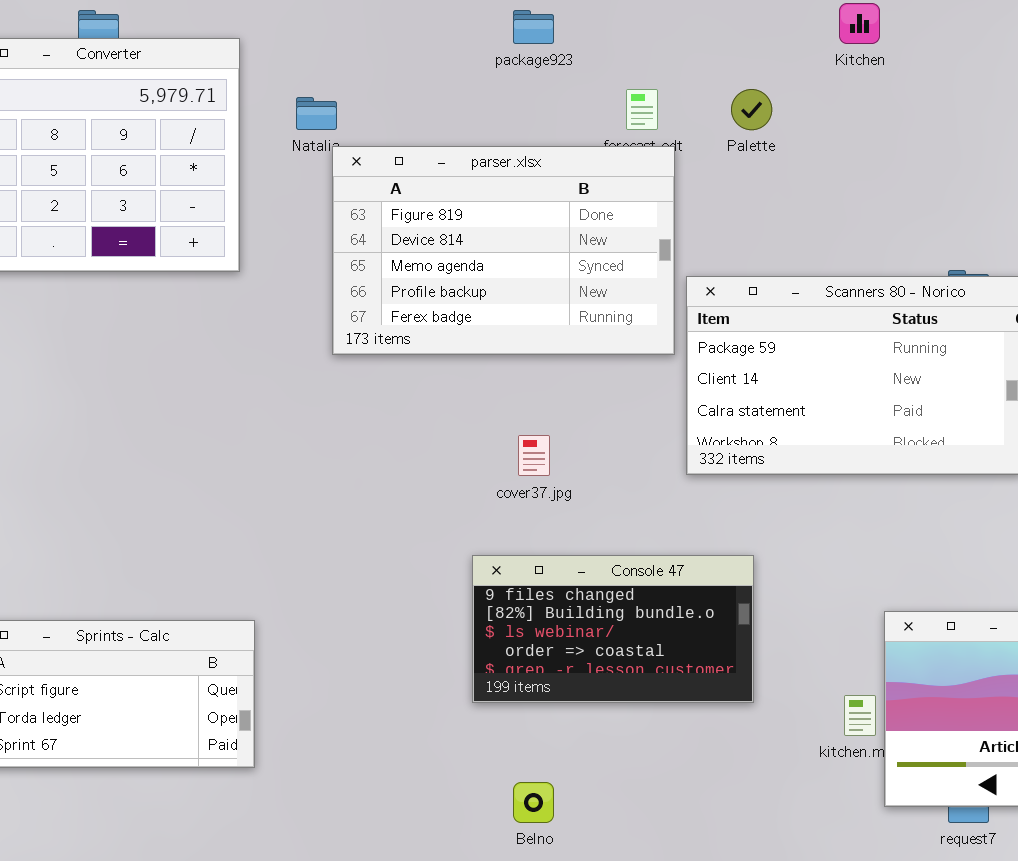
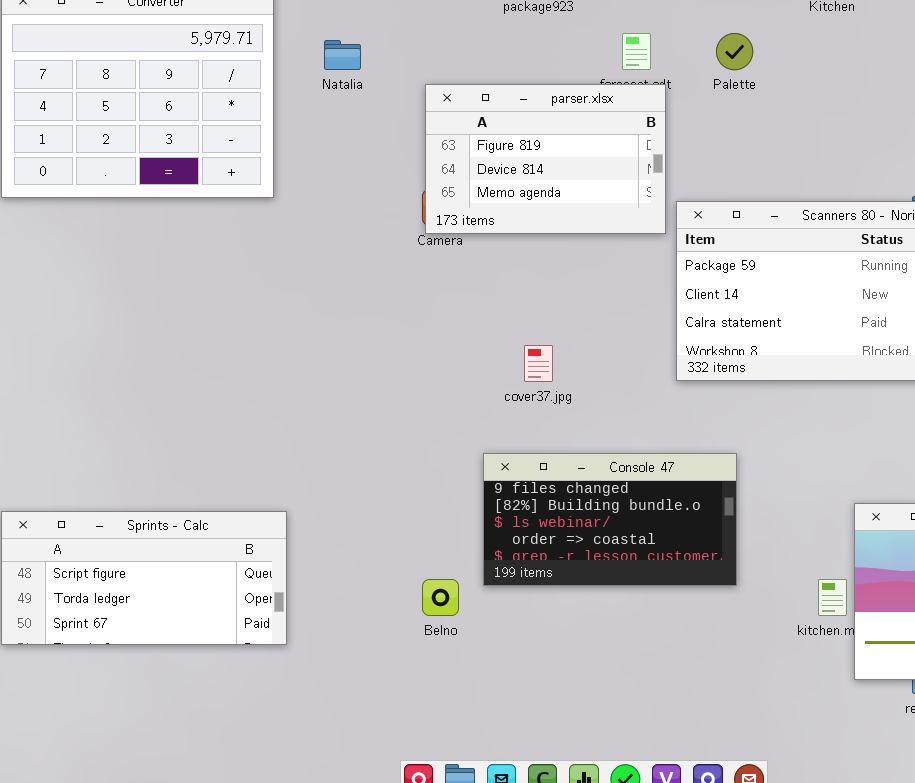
parser.xlsx: [332,146,675,355] -> [425,84,666,234], resized
Belno: [513,782,554,823] -> [422,579,459,616], moved

